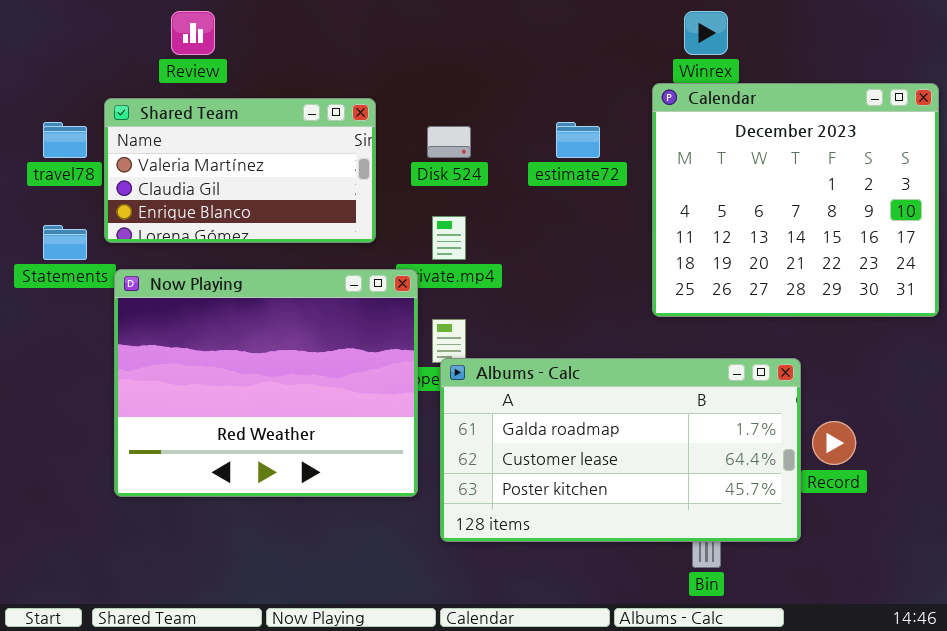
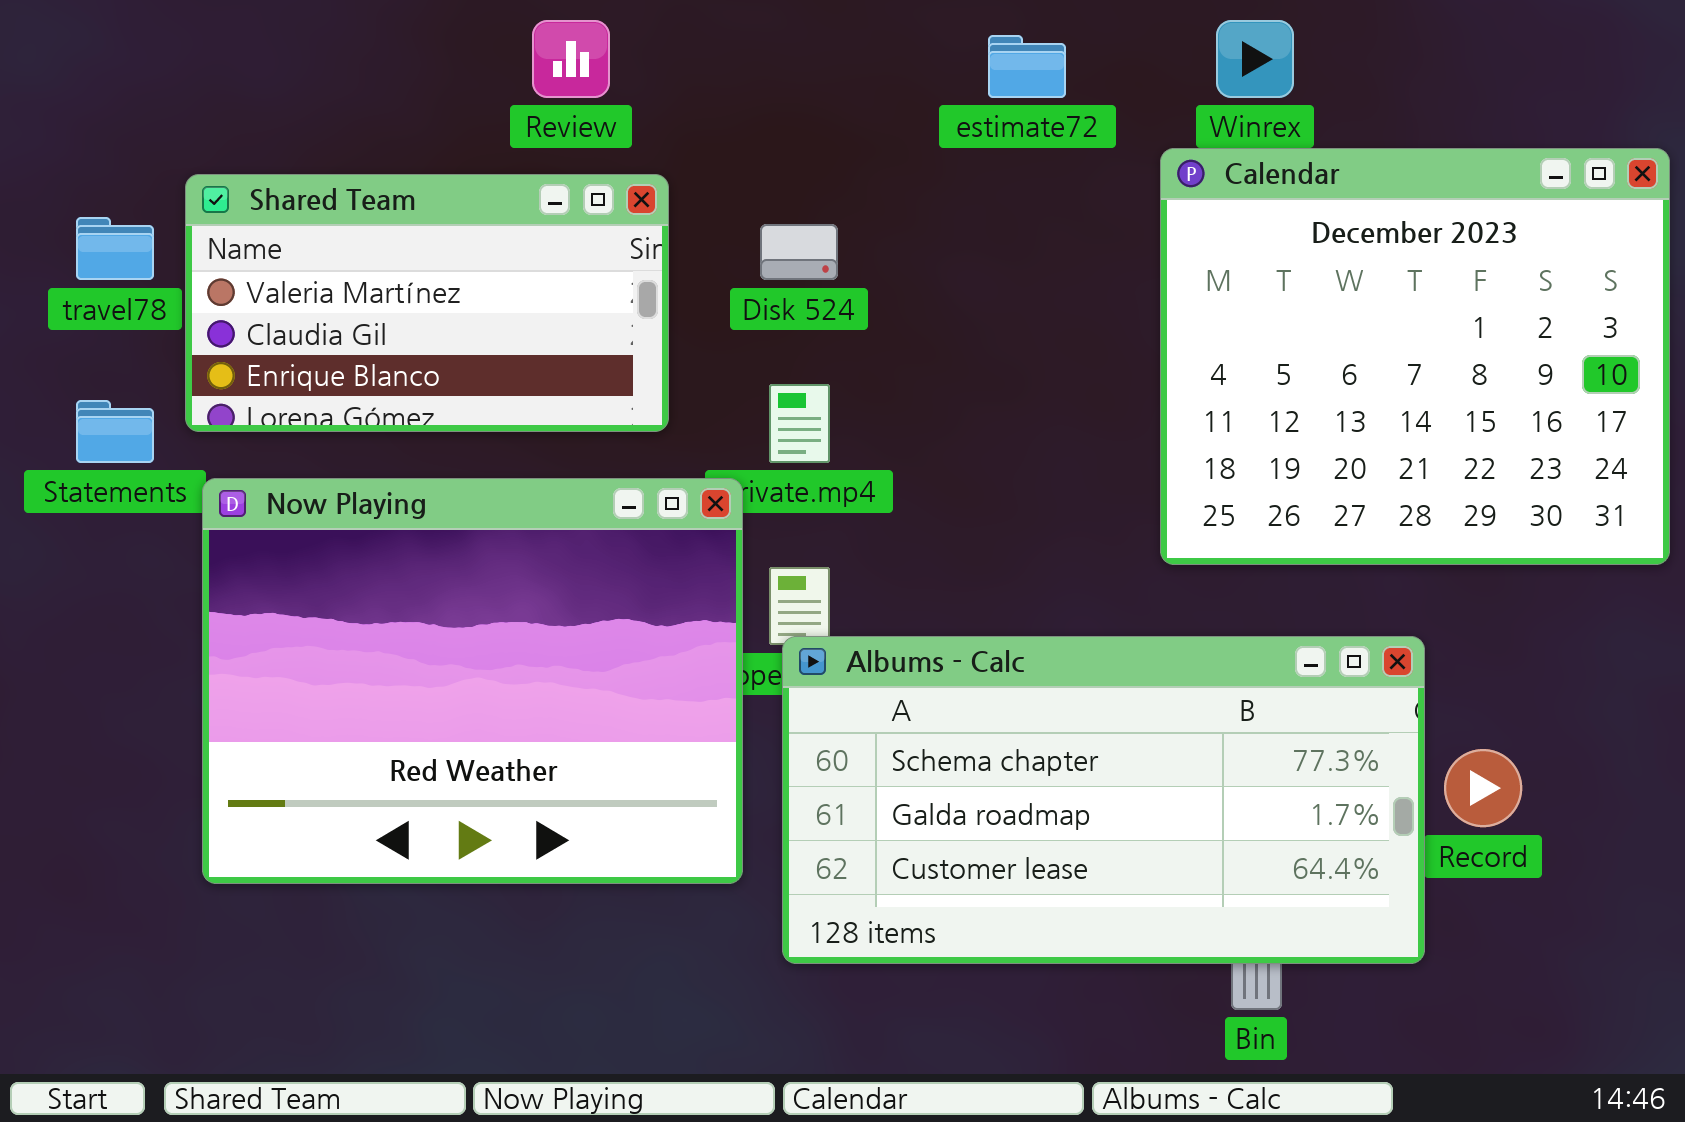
Review: [171,11,215,55] -> [532,20,610,98], moved
estimate72: [556,122,600,158] -> [988,35,1066,98], moved
Albums - Calc: [440,358,801,542] -> [782,636,1425,964], scrolled up 1 row

